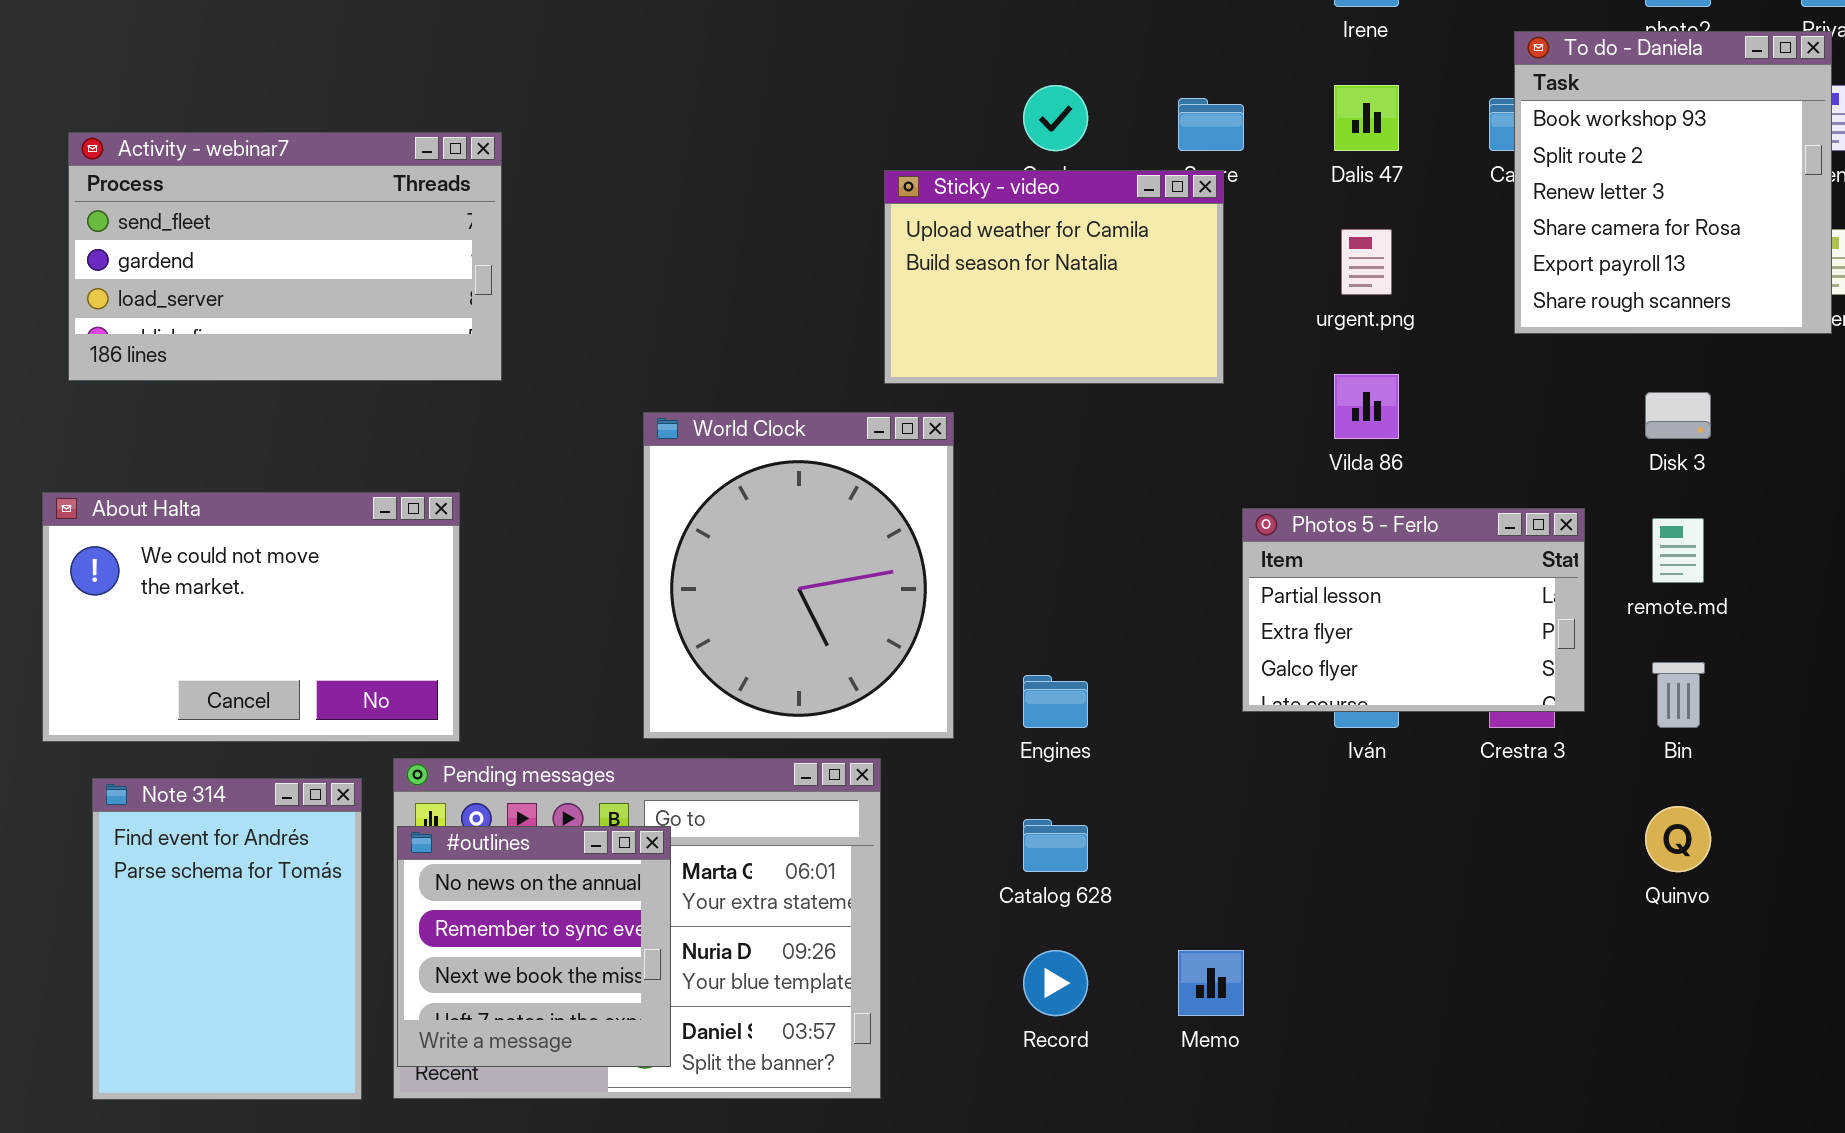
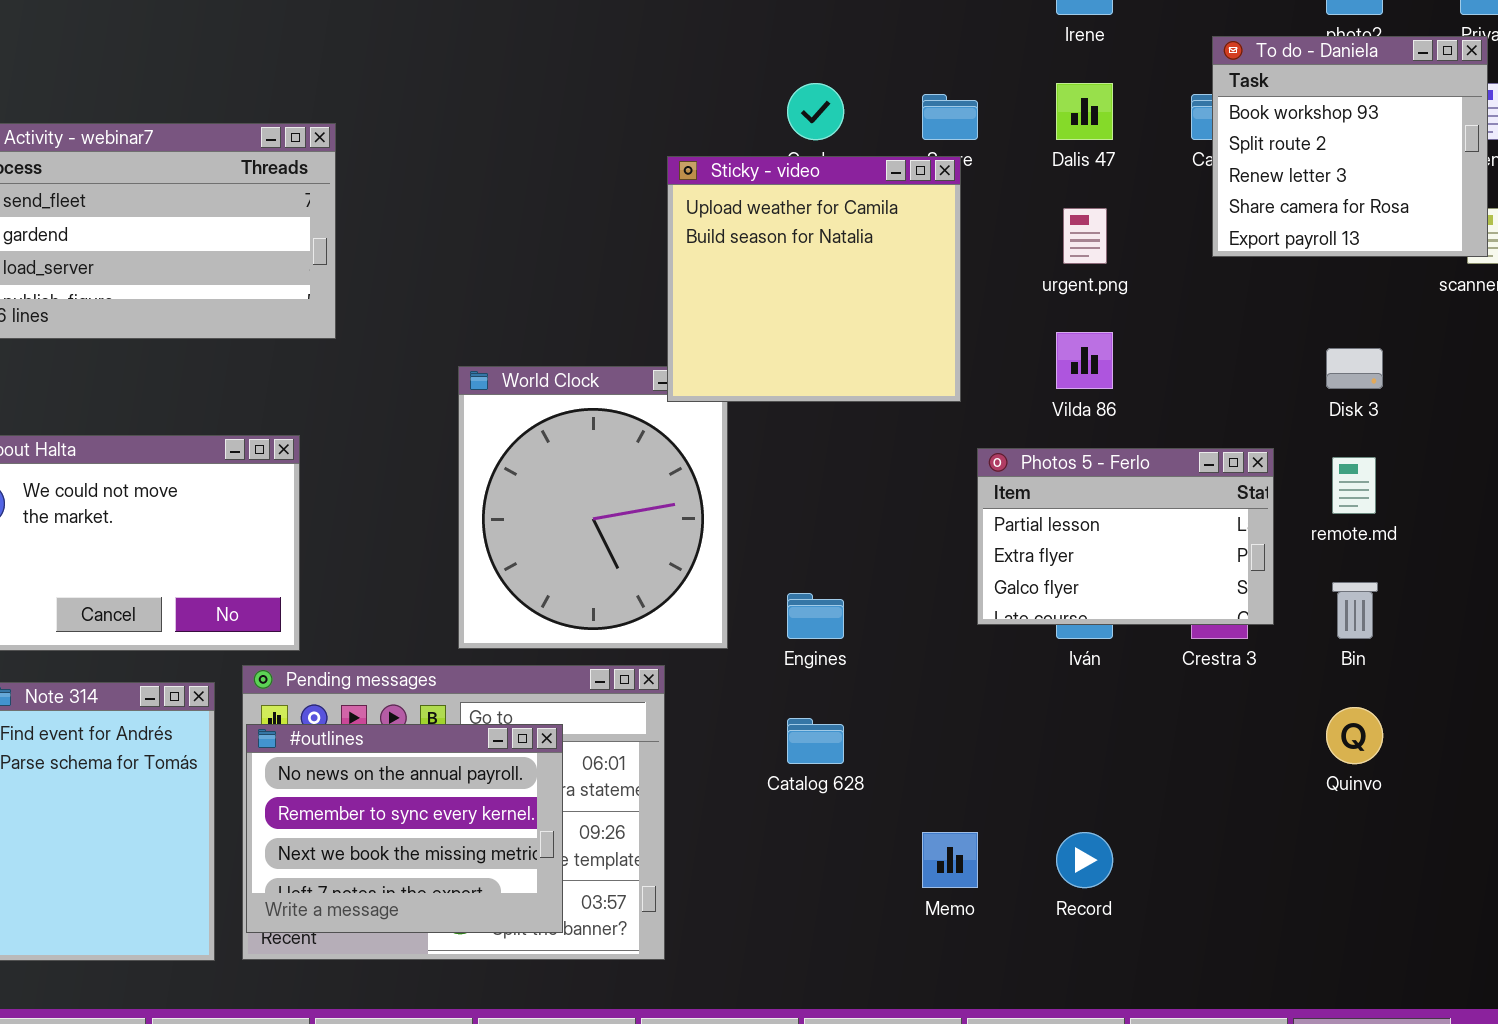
To do - Daniela: [1514,31,1832,334] -> [1212,36,1488,257], resized
Sticky - video: [884,170,1224,384] -> [667,156,961,402], resized
#outlines: [397,826,671,1067] -> [246,724,563,933], resized
Record: [1023,950,1088,1016] -> [1056,832,1113,888], moved

